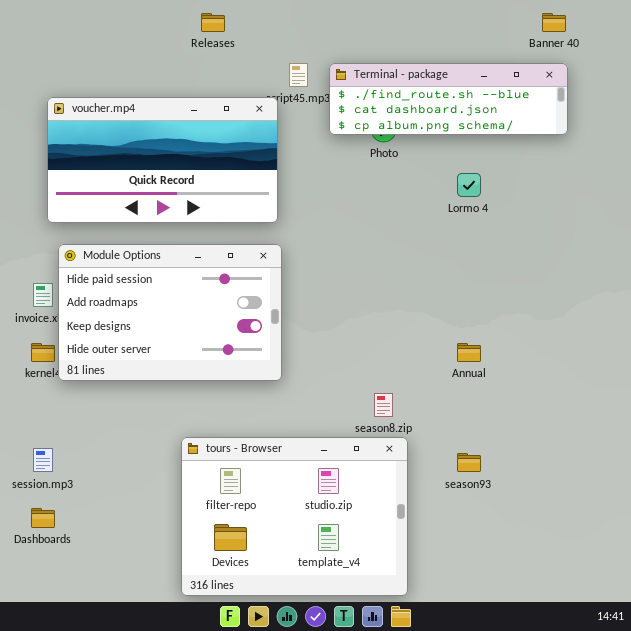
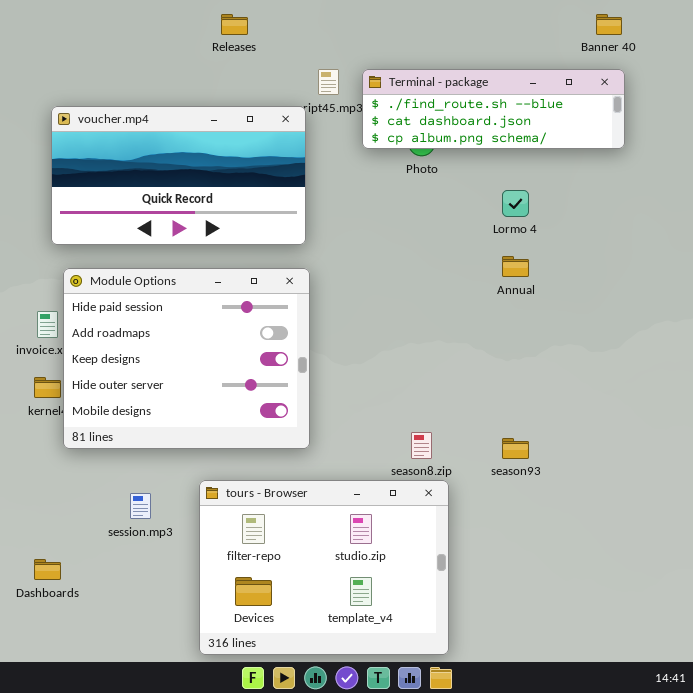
Module Options: [58,244,282,381] -> [63,268,310,449], resized
Annual: [457,343,481,362] -> [502,256,529,277], moved
session.mp3: [33,448,53,472] -> [130,493,151,519], moved
season93: [457,453,481,472] -> [502,438,529,459], moved

